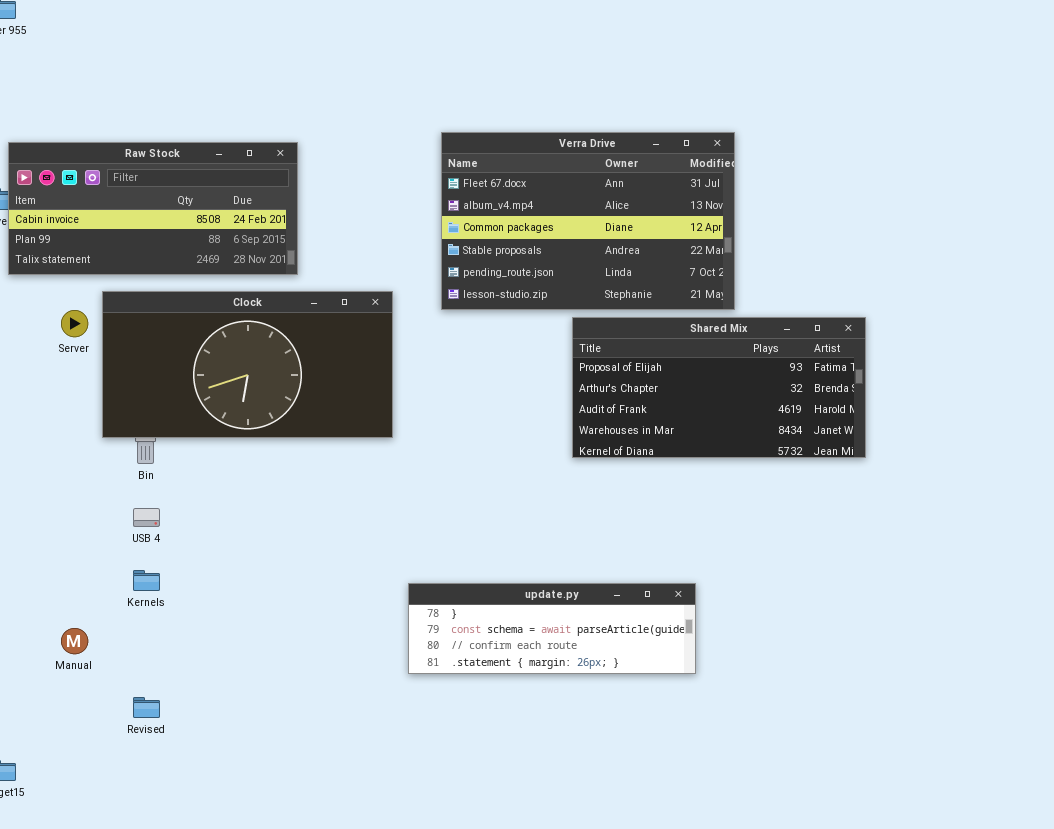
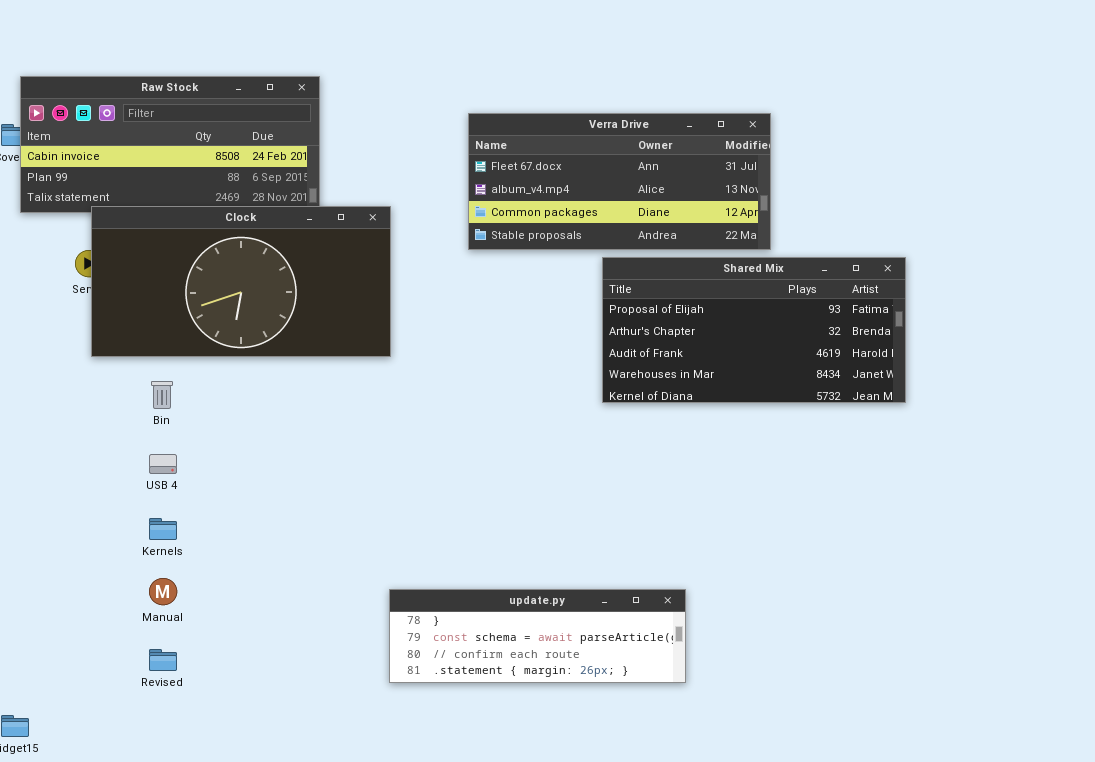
Verra Drive: [441,132,735,310] -> [468,113,771,250], resized
Clock: [102,291,393,438] -> [91,206,391,357], moved
update.py: [408,583,696,674] -> [389,589,686,683], moved
Manual: [61,628,88,654] -> [149,578,177,605], moved

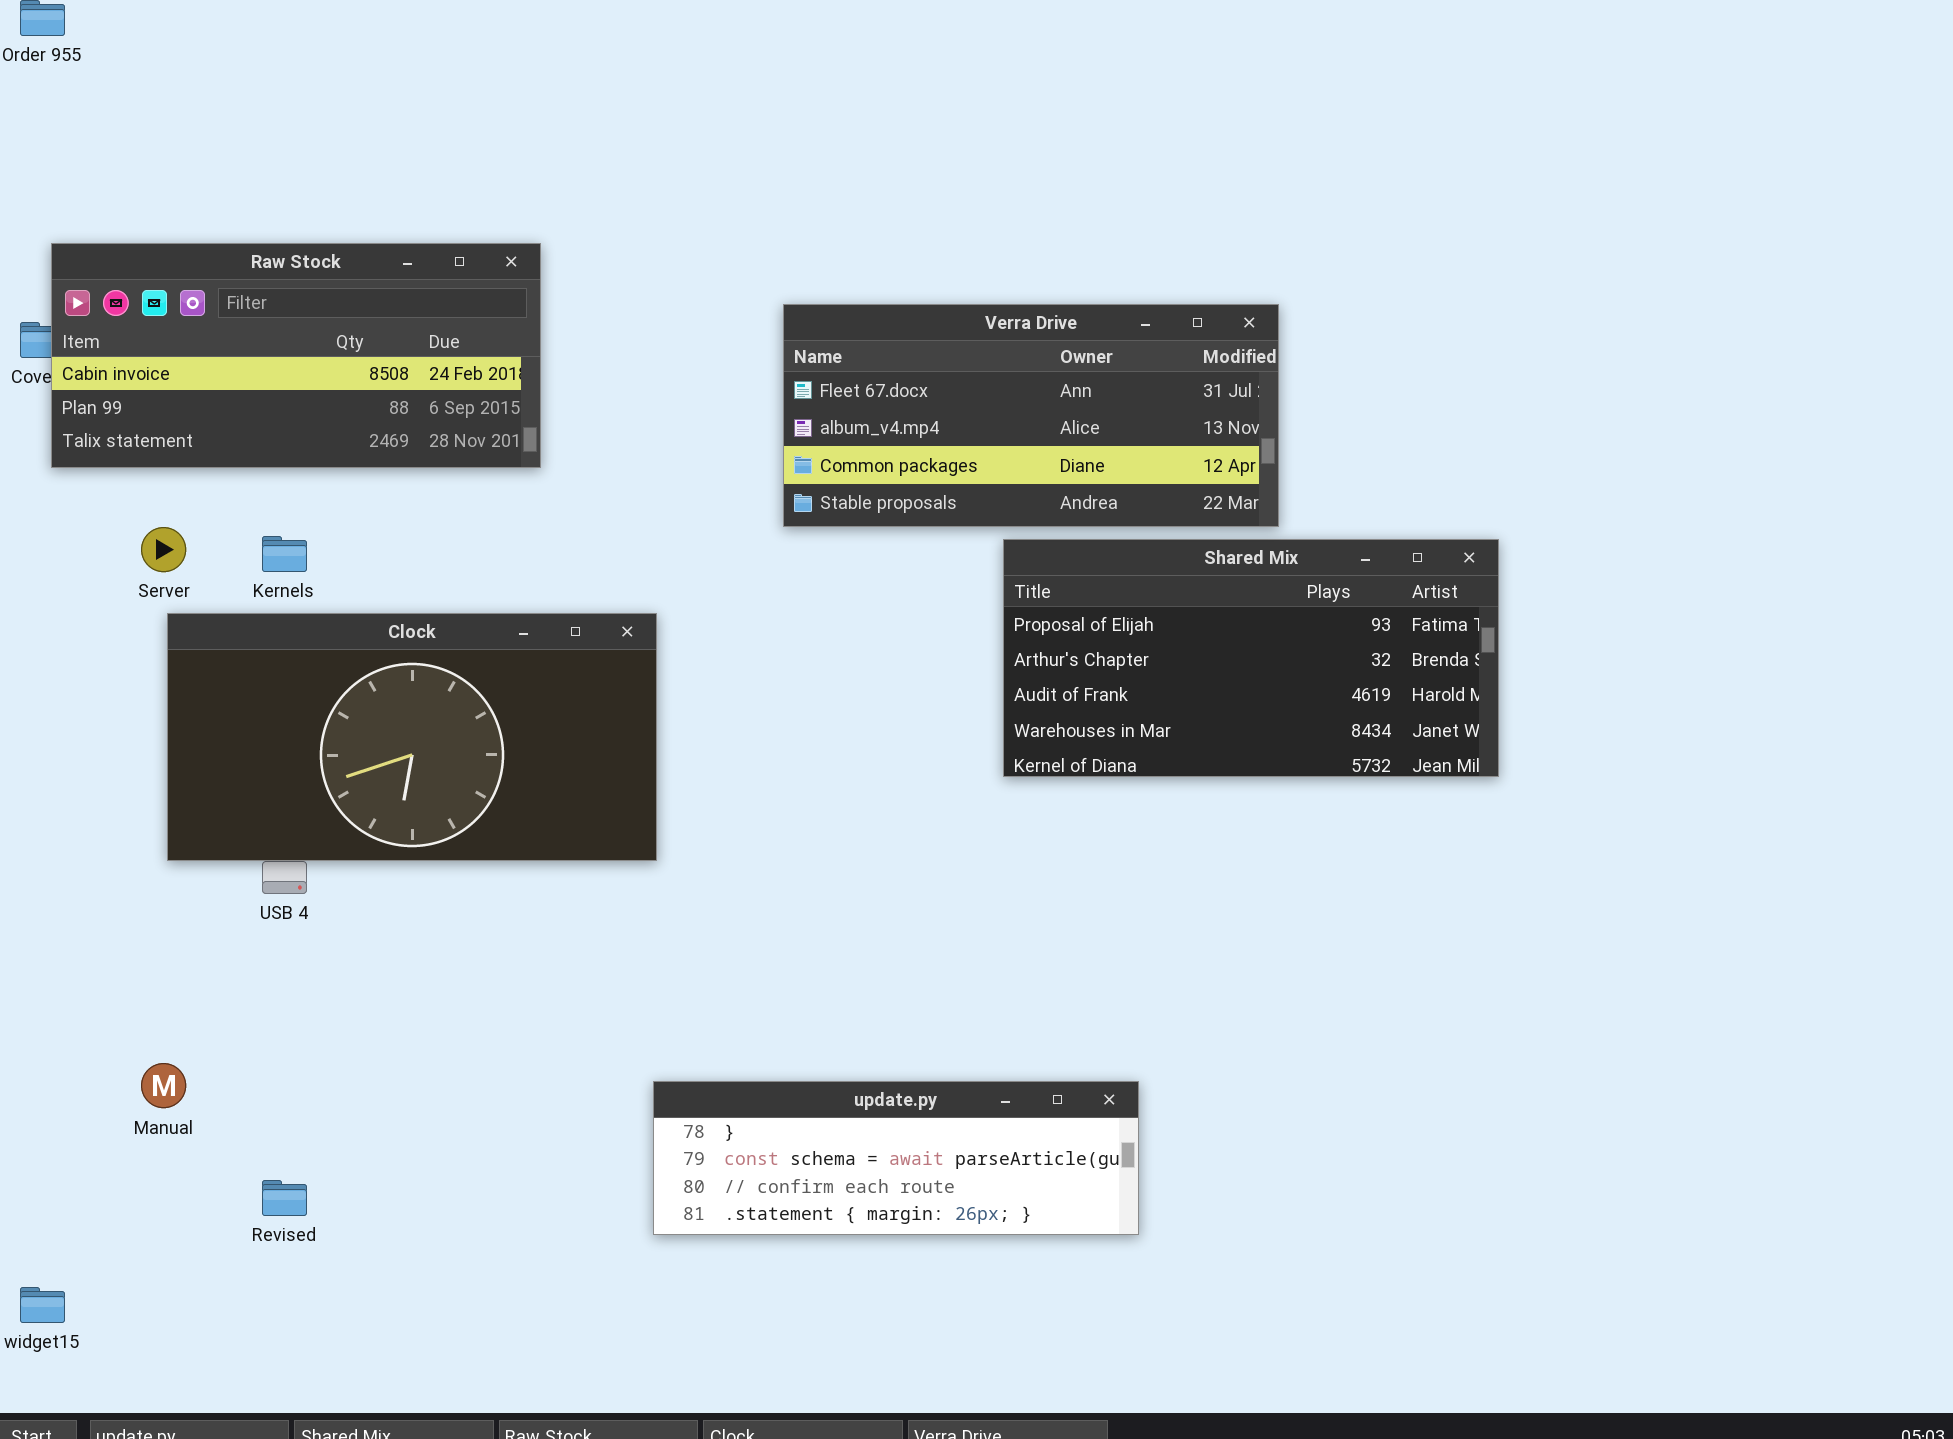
Clock: [91,206,391,357] -> [167,613,657,861], moved
Kernels: [149,518,177,540] -> [262,536,307,572], moved
Manual: [149,578,177,605] -> [141,1063,186,1108], moved

